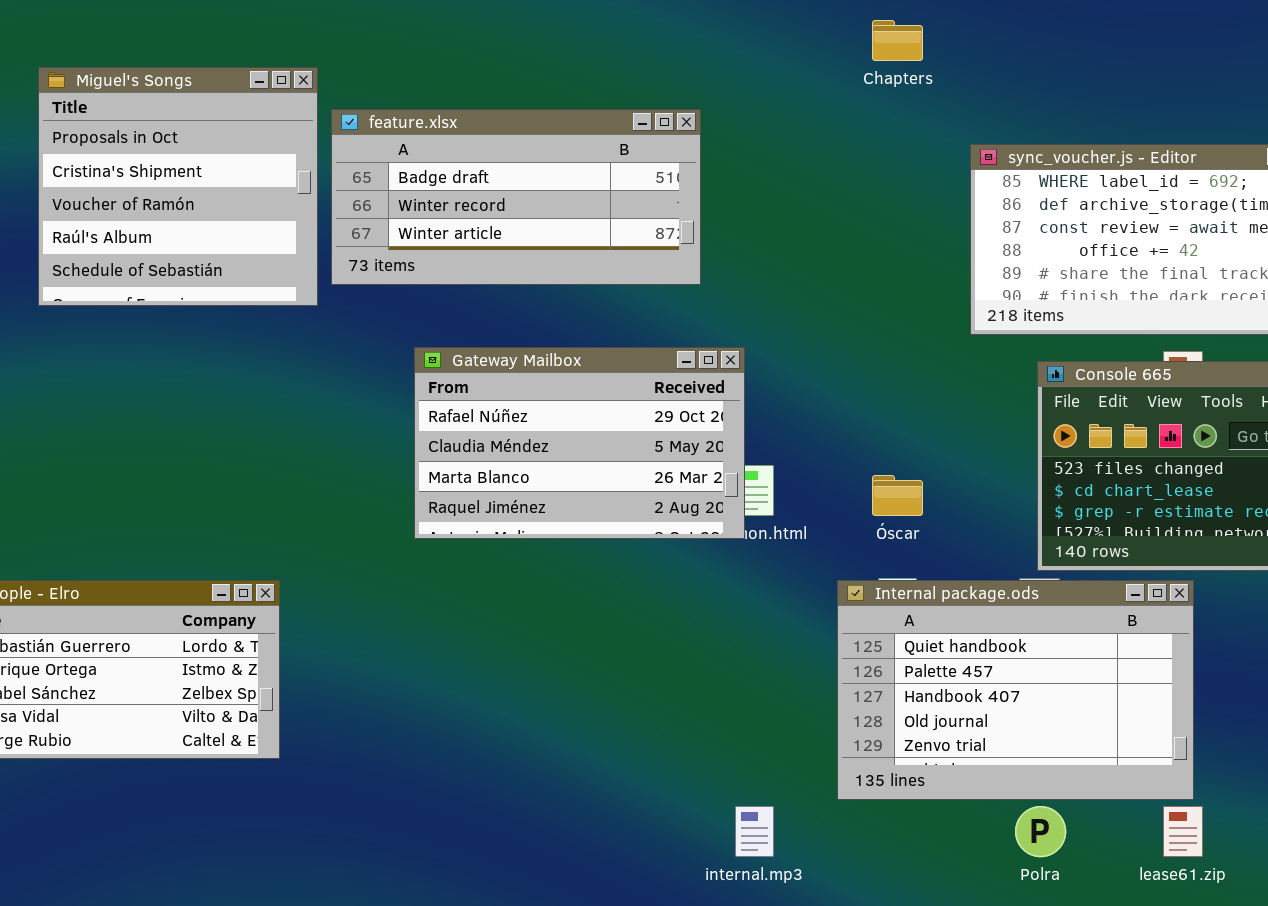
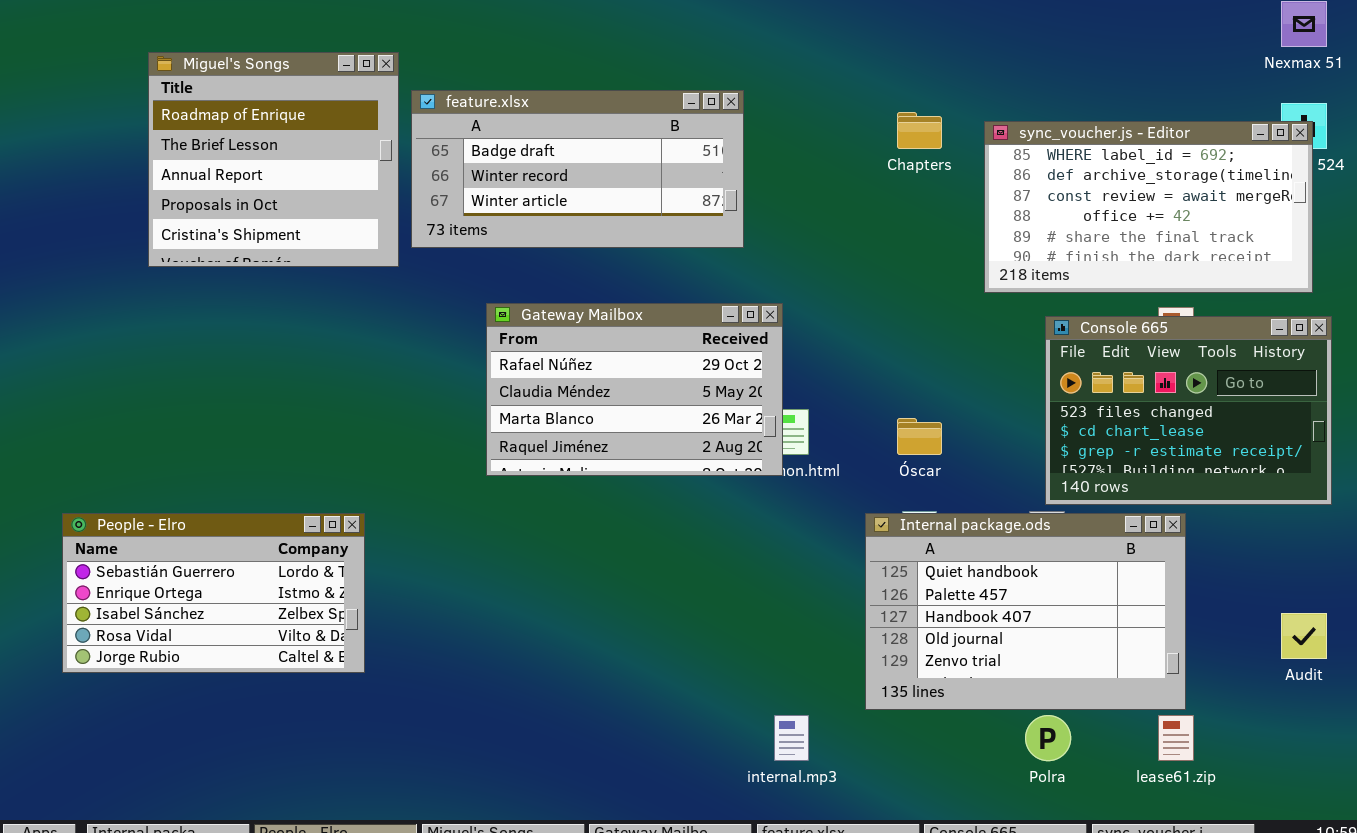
Chapters: [872,20,923,61] -> [897,112,942,149], moved
Miguel's Songs: [38,67,318,306] -> [148,52,399,267], scrolled up 3 rows

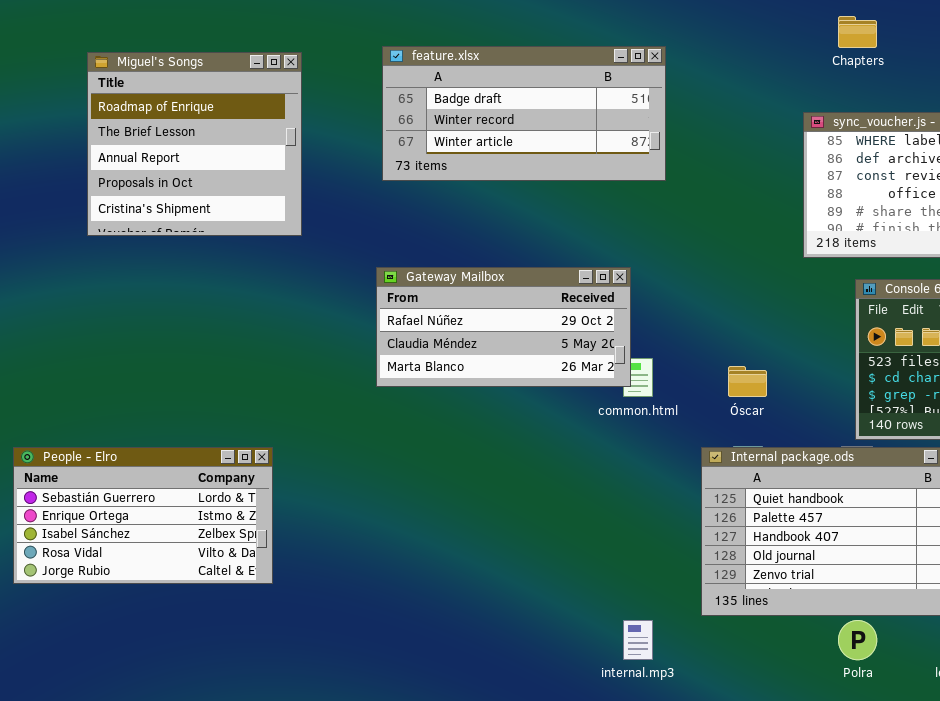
feature.xlsx: [411,90,744,248] -> [382,46,666,181], moved
Chapters: [897,112,942,149] -> [838,16,877,48], moved
Gateway Mailbox: [486,303,783,476] -> [376,267,631,387], resized

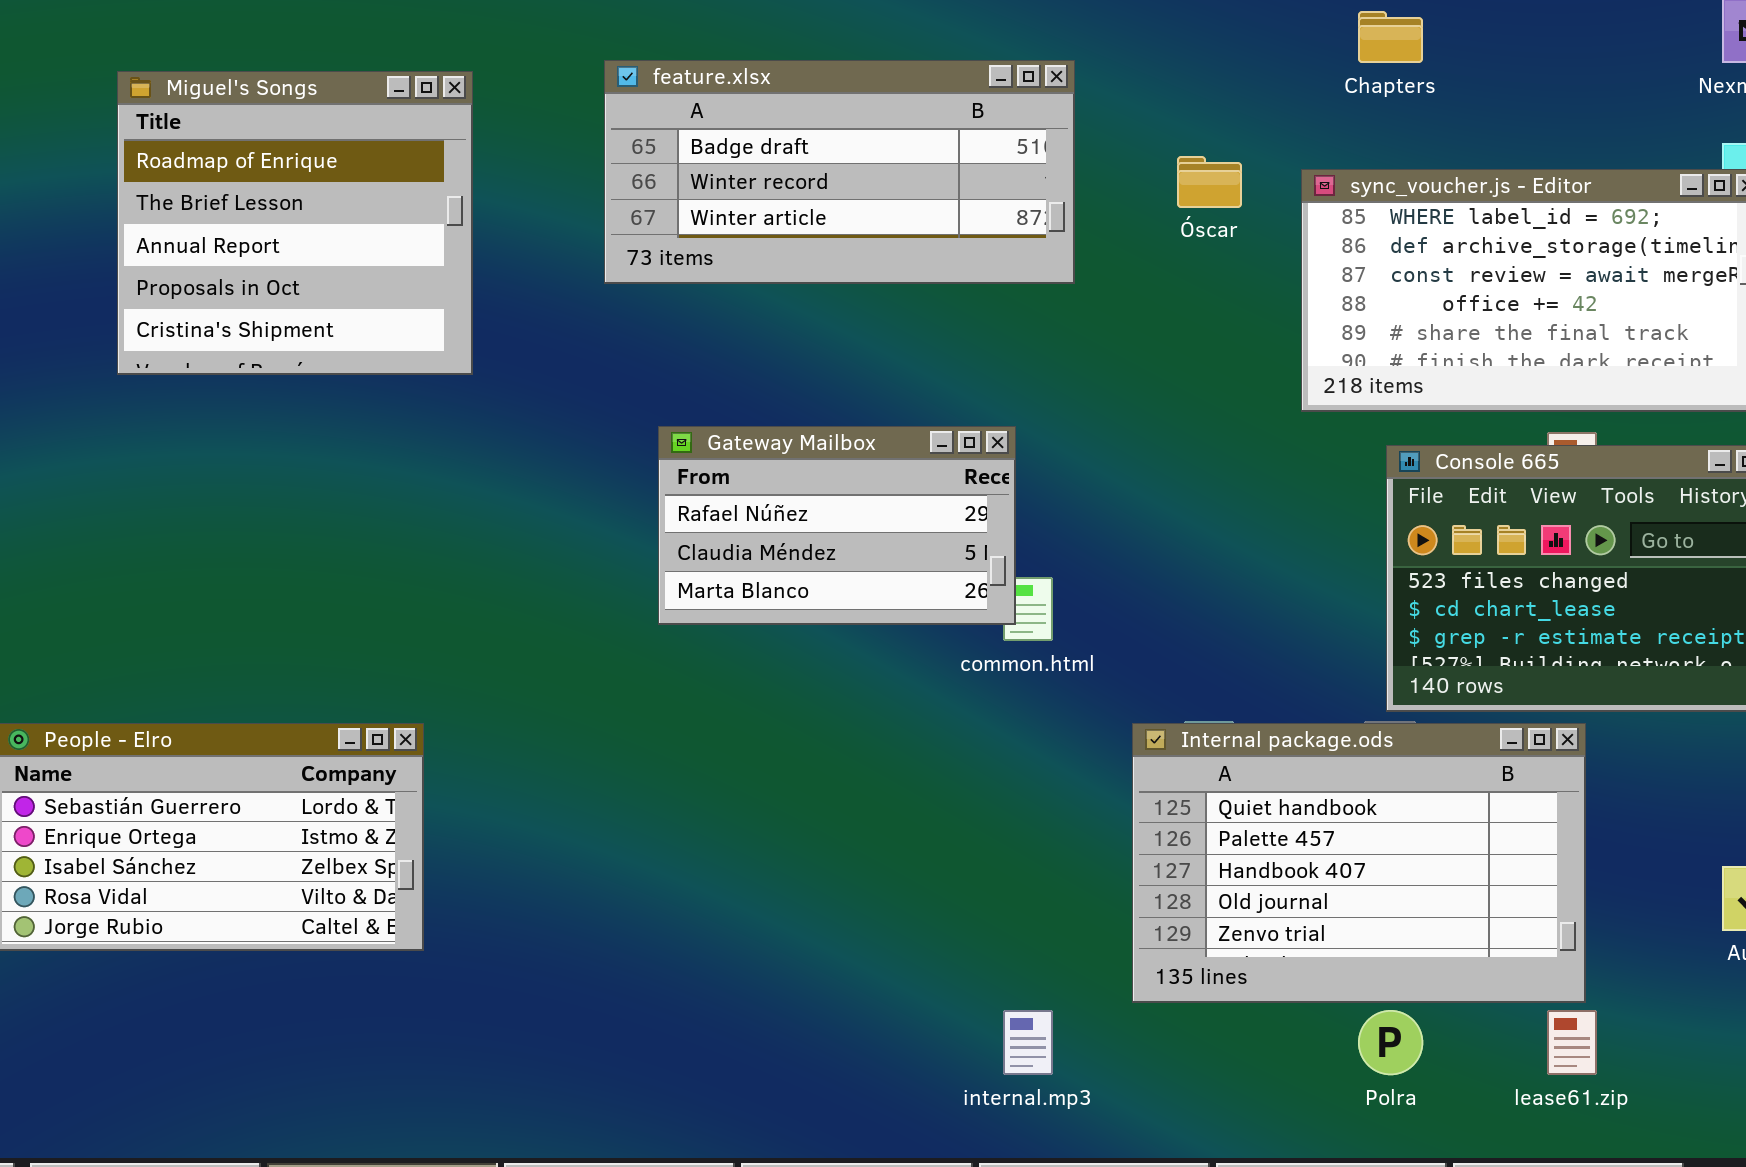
Gateway Mailbox: [376,267,631,387] -> [658,426,1016,625], resized
Óscar: [728,366,767,397] -> [1177,156,1242,208], moved

